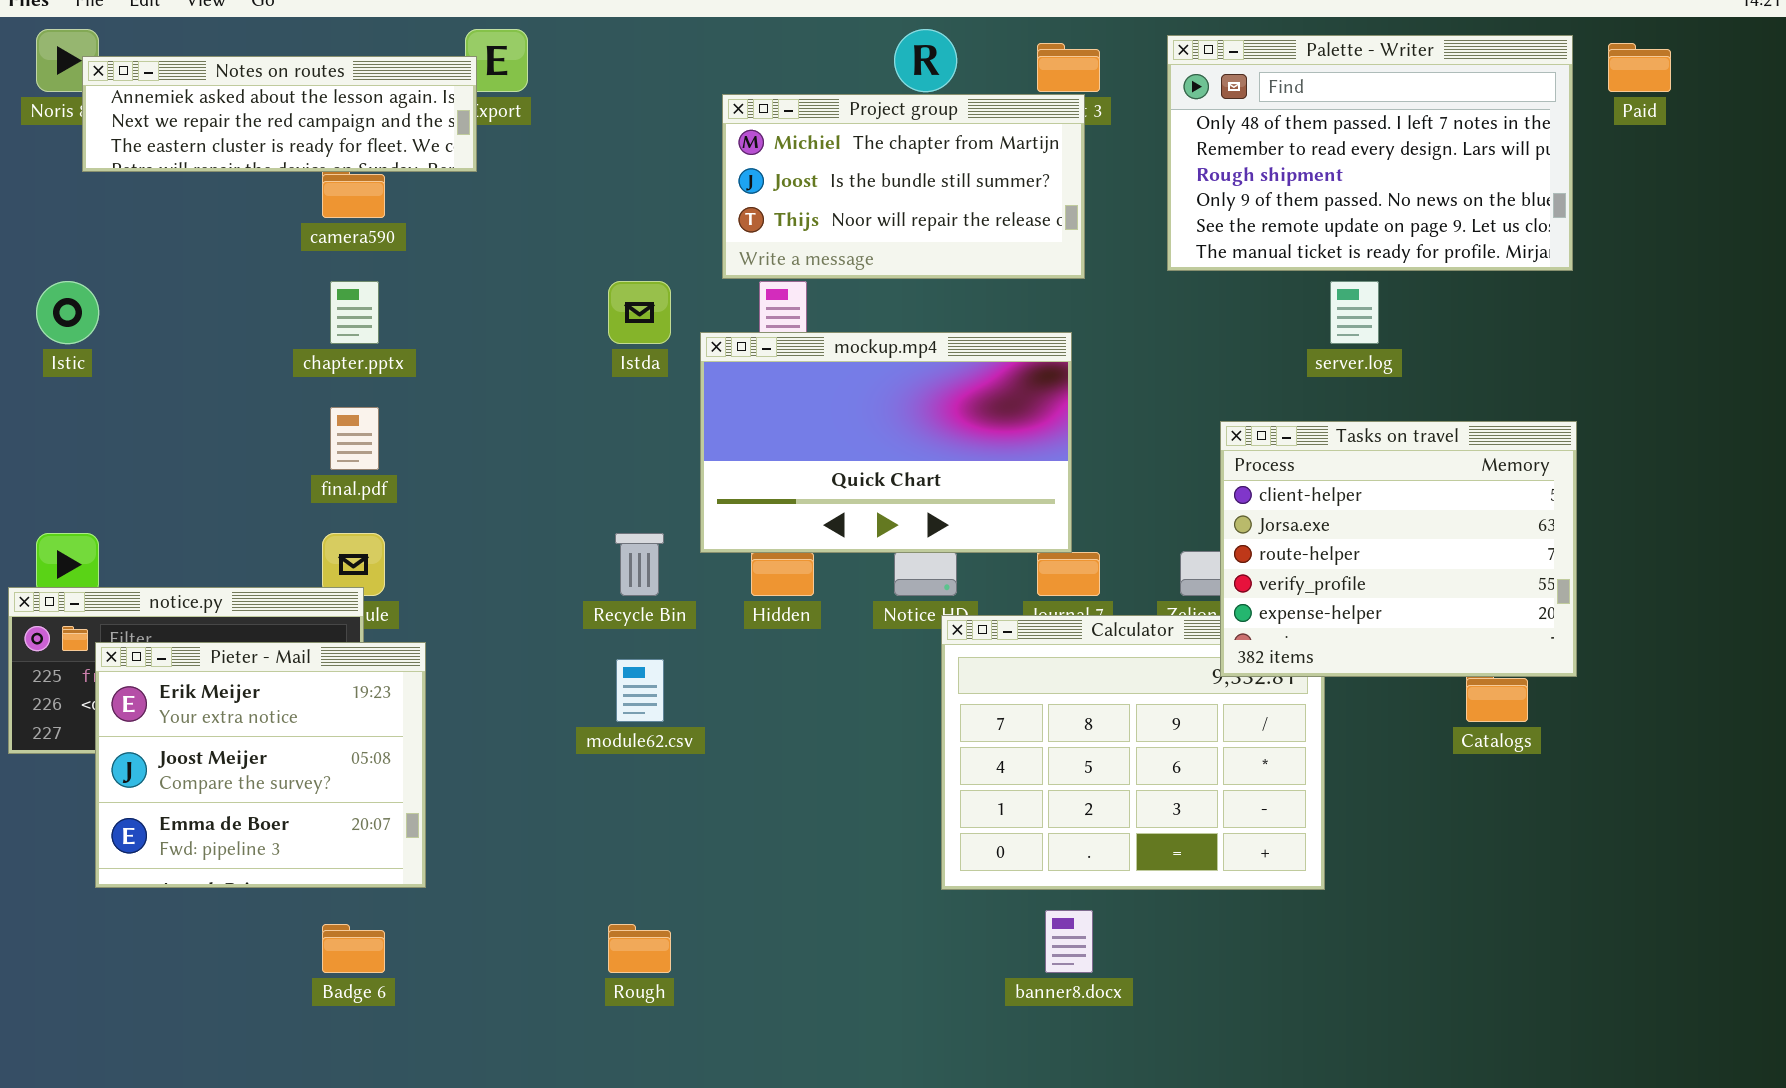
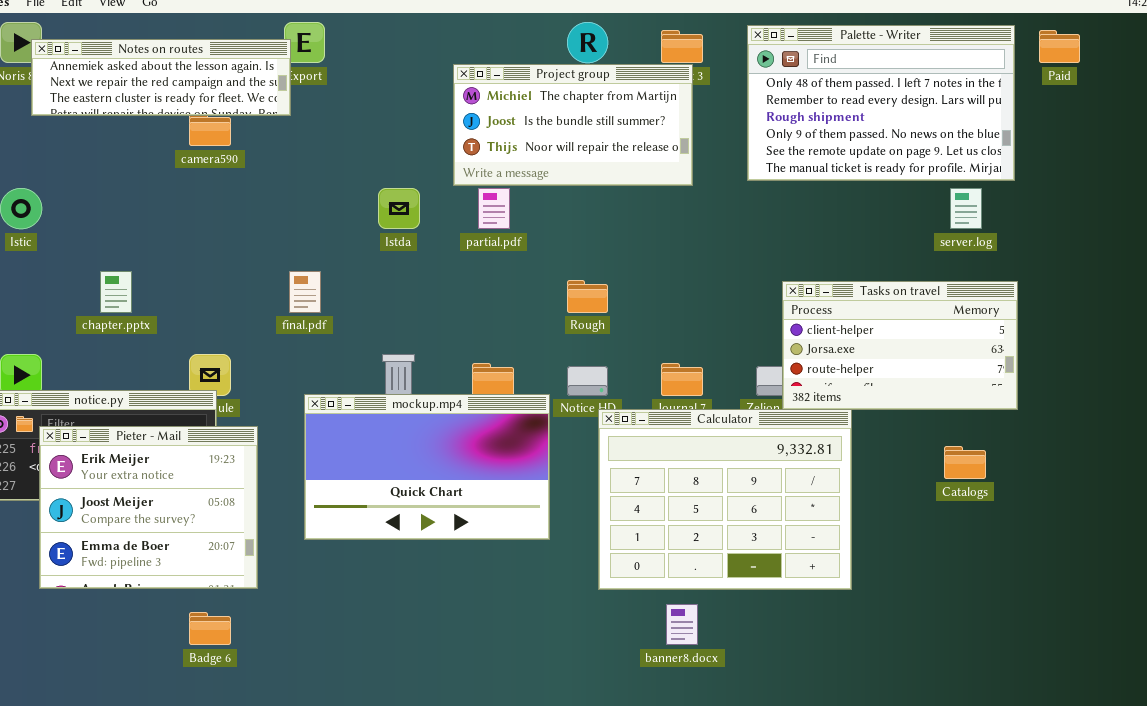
chapter.pptx: [330,281,379,344] -> [100,271,132,313], moved
server.log: [1330,281,1379,344] -> [950,188,982,229], moved
mockup.mp4: [700,332,1072,553] -> [304,394,550,540], moved
final.pdf: [330,407,379,470] -> [289,271,321,313], moved
Tasks on travel: [1220,421,1577,677] -> [782,281,1018,410], resized
Rough: [608,924,671,973] -> [567,280,608,313], moved

